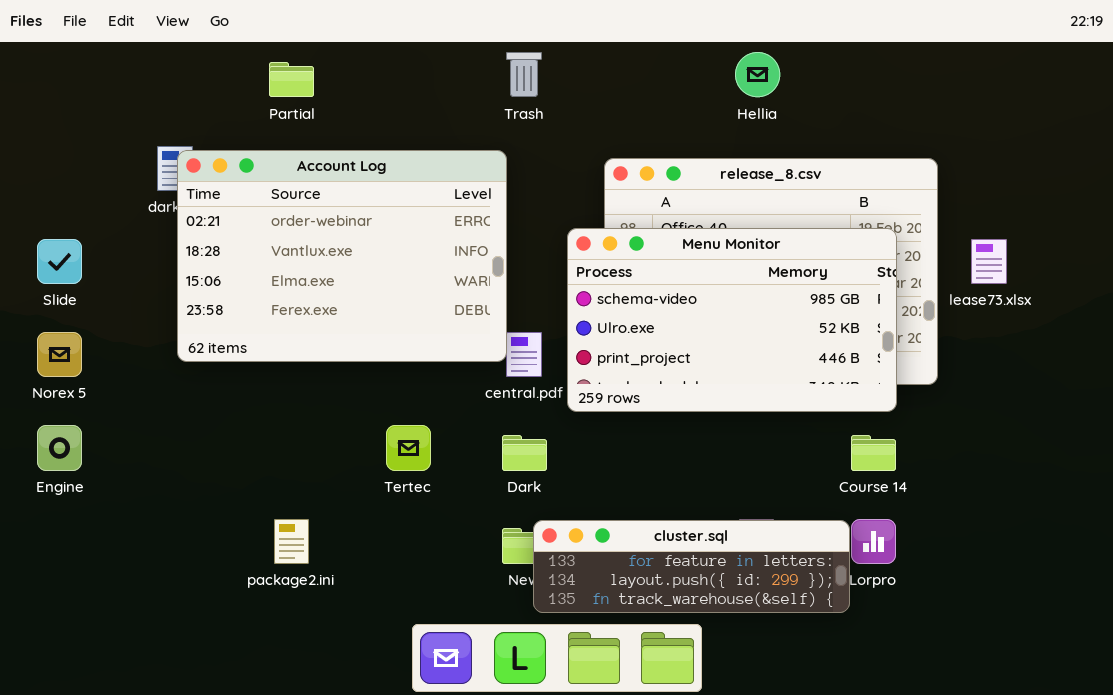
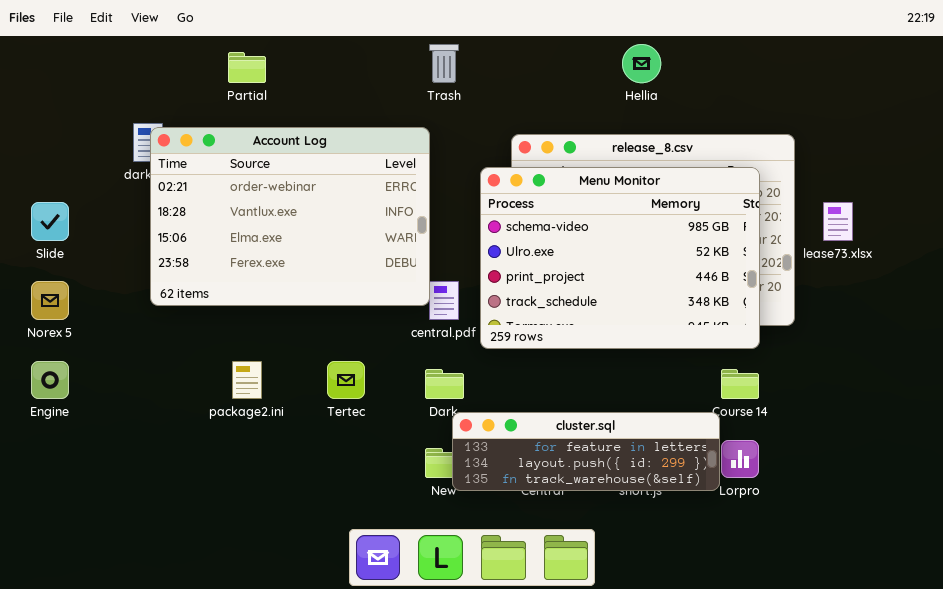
Menu Monitor: [567,228,897,412] -> [480,167,760,349], resized
package2.ini: [274,519,309,564] -> [232,361,262,399], moved
cluster.sql: [533,520,850,613] -> [452,412,720,491], moved

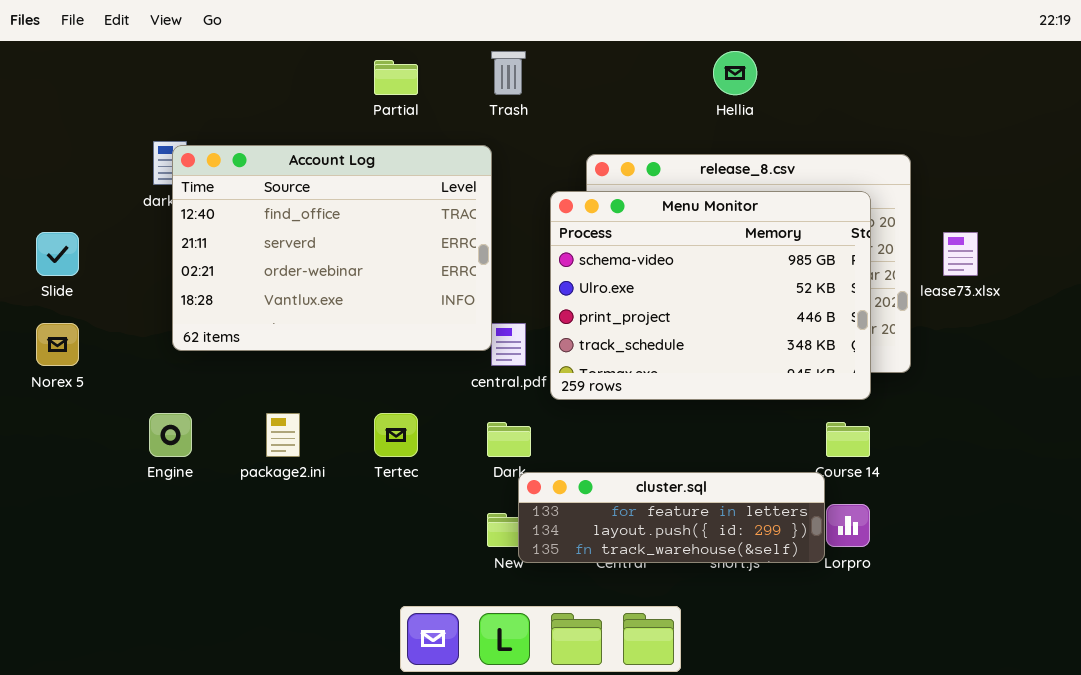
Partial: [228,52,266,83] -> [374,60,418,95], moved
Account Log: [150,127,430,306] -> [172,145,492,351], scrolled up 2 rows
Engine: [31,361,69,399] -> [149,413,192,457], moved

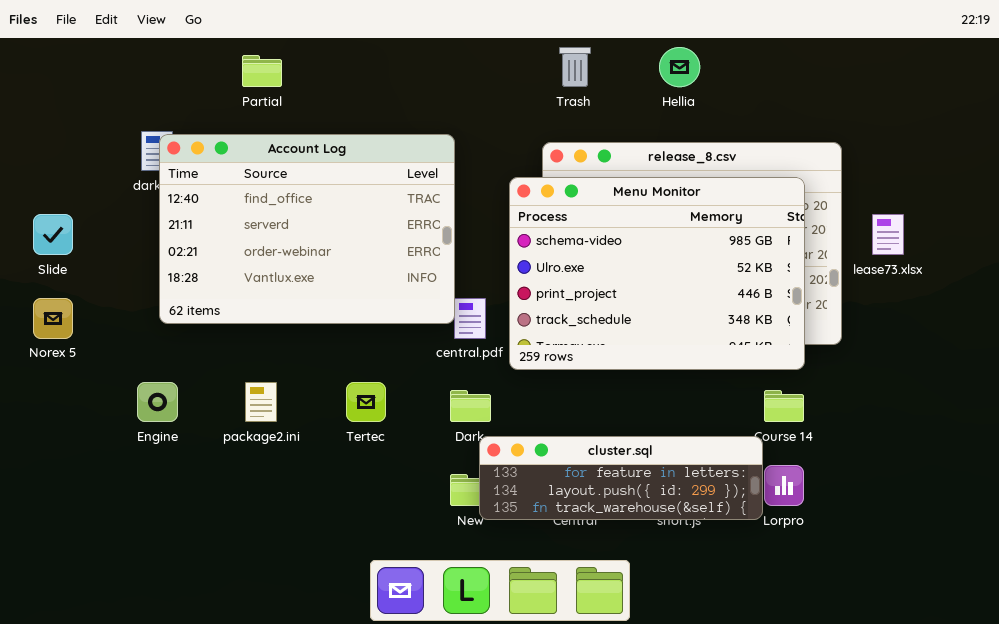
Trash: [491,51,526,95] -> [559,47,591,87], moved
Partial: [374,60,418,95] -> [242,55,282,87], moved

